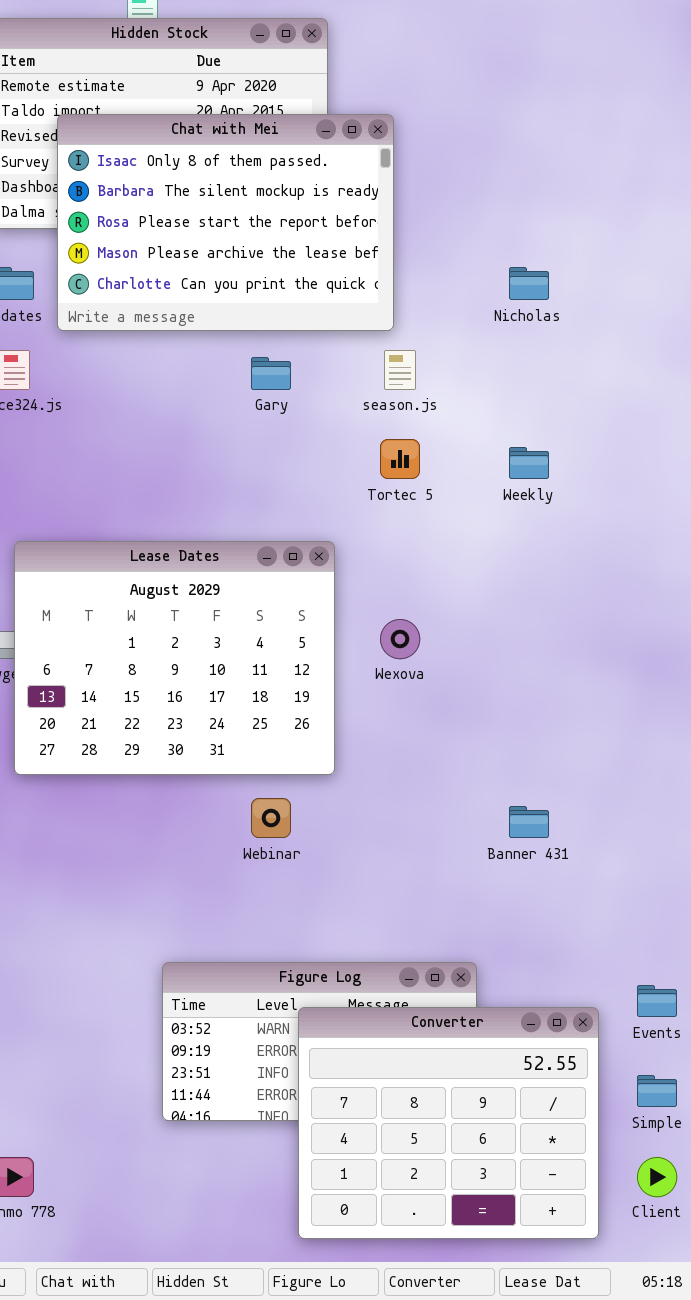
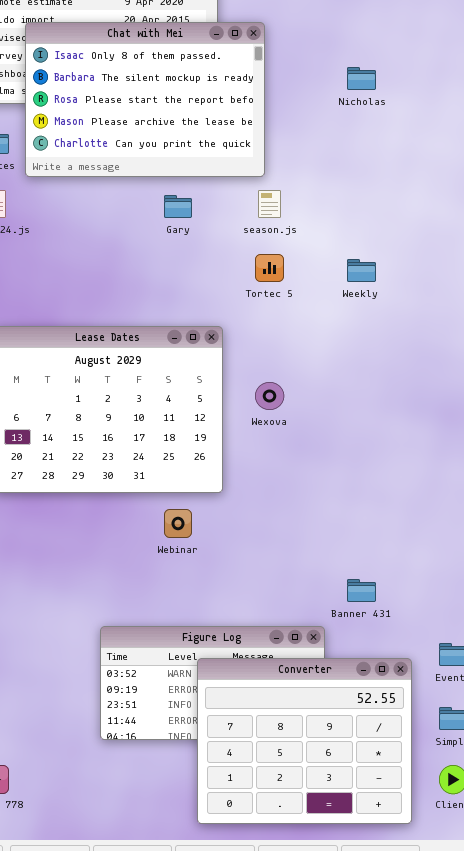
Nicholas: [509,267,549,300] -> [347,67,376,90], moved
Banner 431: [509,806,549,838] -> [347,579,376,602], moved

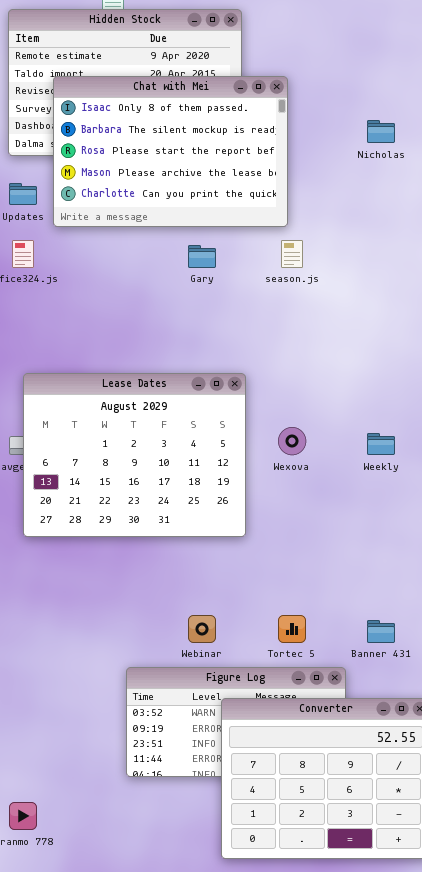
Tortec 5: [255,254,284,282] -> [278,615,306,643], moved
Weekly: [347,259,376,282] -> [367,433,395,455], moved
Webinar: [164,509,192,538] -> [188,615,216,643], moved

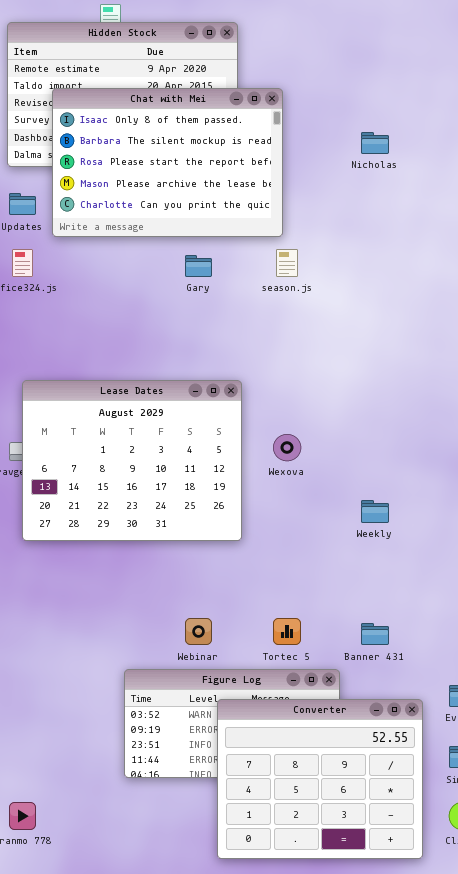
Weekly: [367,433,395,455] -> [361,500,389,523], moved

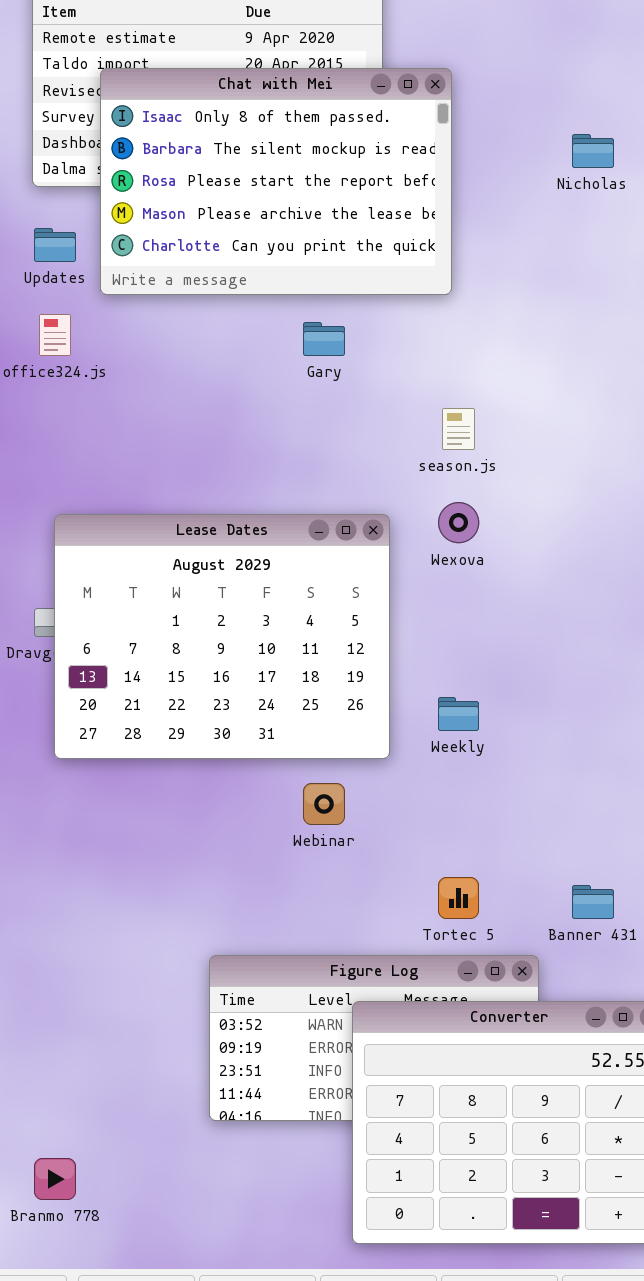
season.js: [276,249,298,277] -> [442,408,475,450], moved
Wexova: [273,434,301,461] -> [438,502,479,543], moved
Weekly: [361,500,389,523] -> [438,697,479,731], moved
Webinar: [185,618,212,645] -> [303,783,345,825], moved

